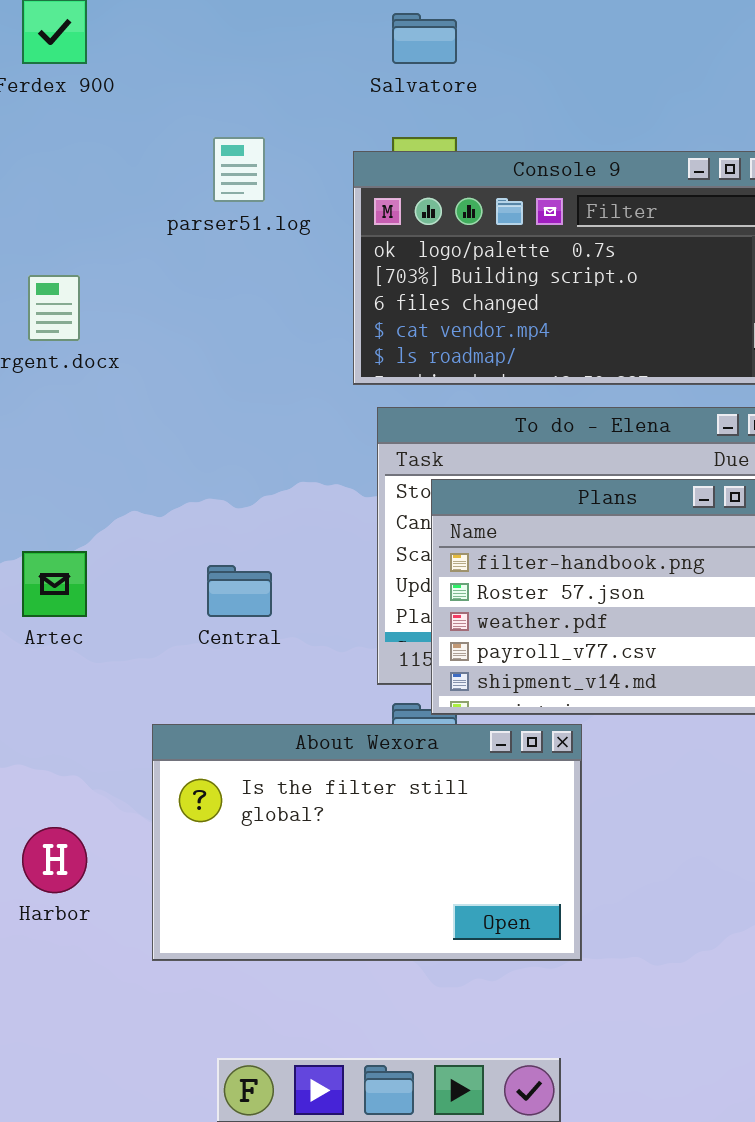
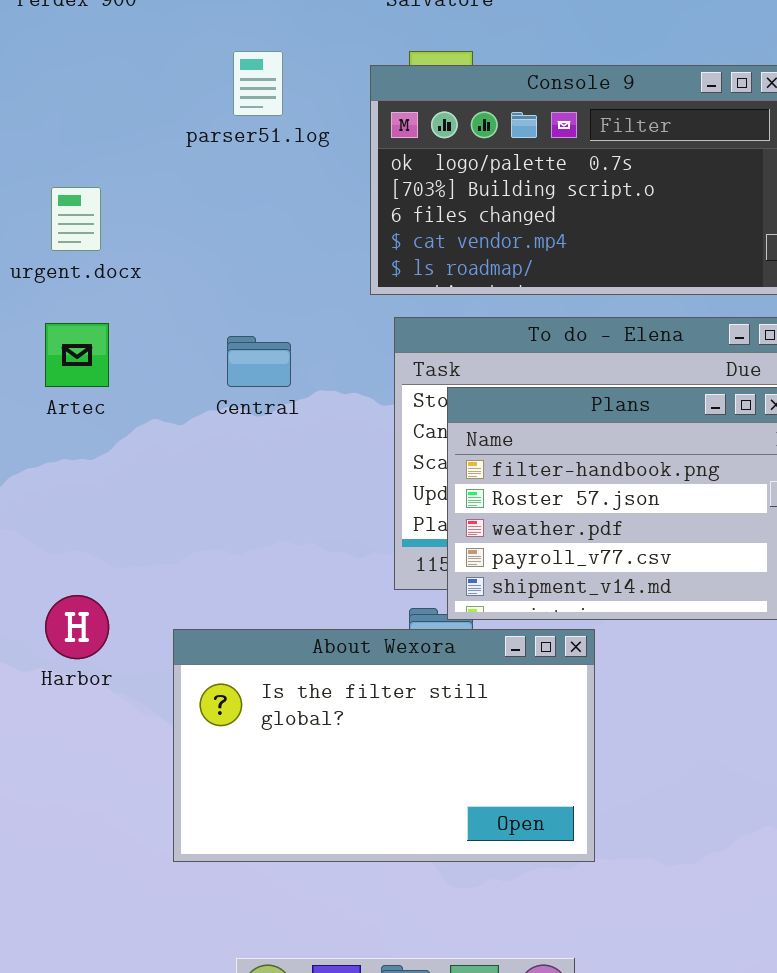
Artec: [22,551,87,617] -> [45,323,109,387], moved
Central: [207,565,272,617] -> [227,336,291,387], moved
Harbor: [22,827,87,893] -> [45,595,109,659], moved

